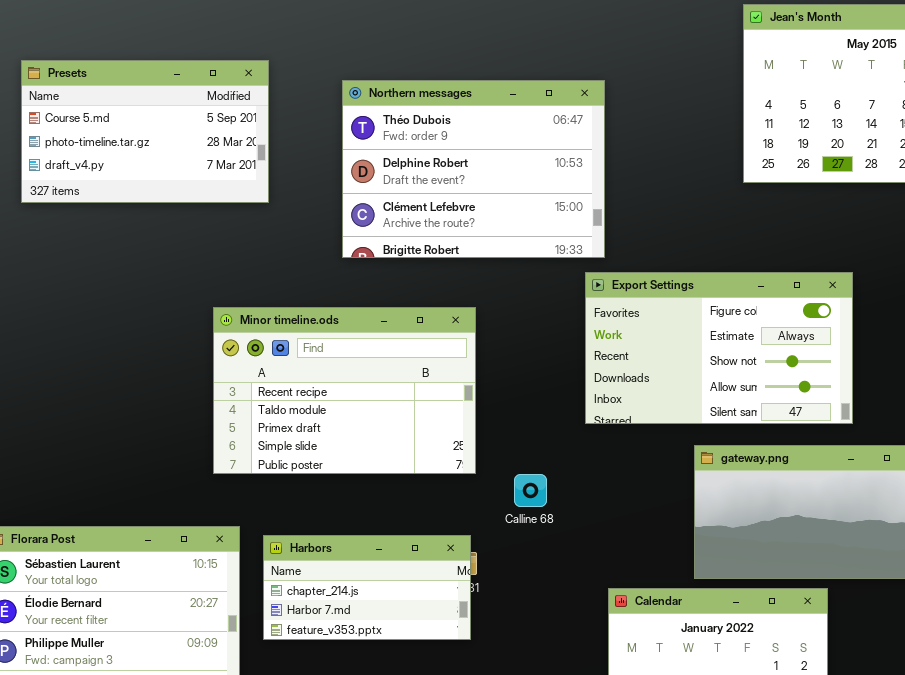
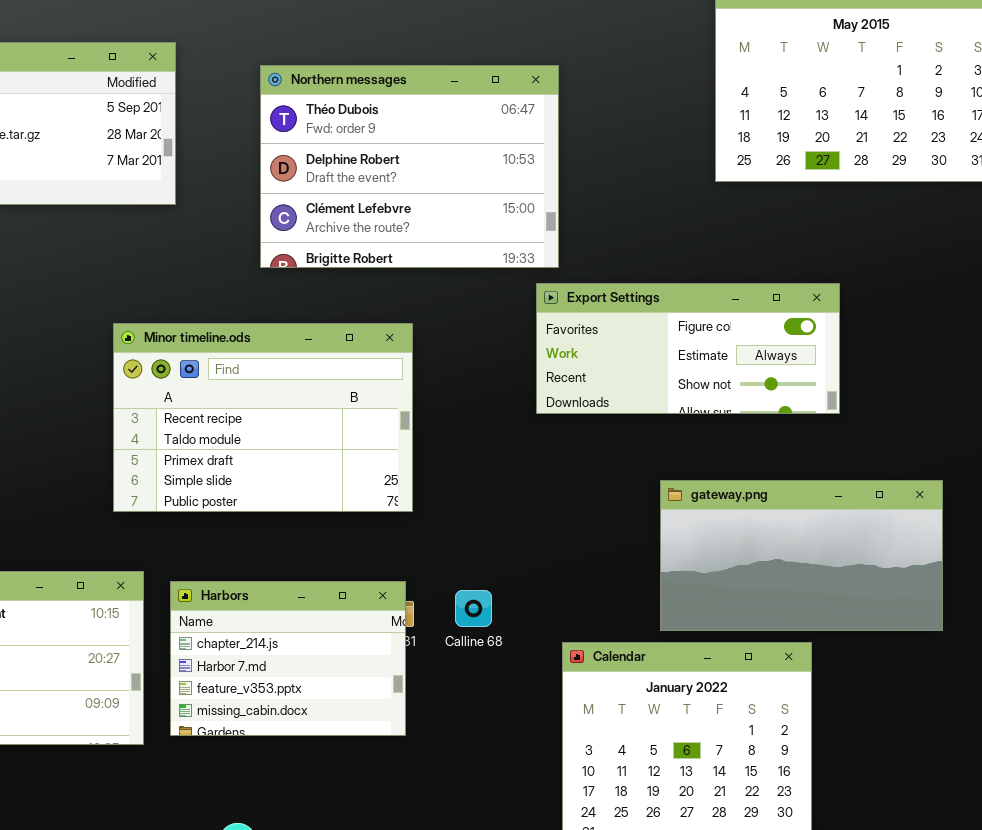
Export Settings: [585,272,853,424] -> [536,283,840,414], resized
Calline 68: [514,474,547,507] -> [455,590,492,627], moved
Harbors: [263,535,471,640] -> [170,581,406,736], resized

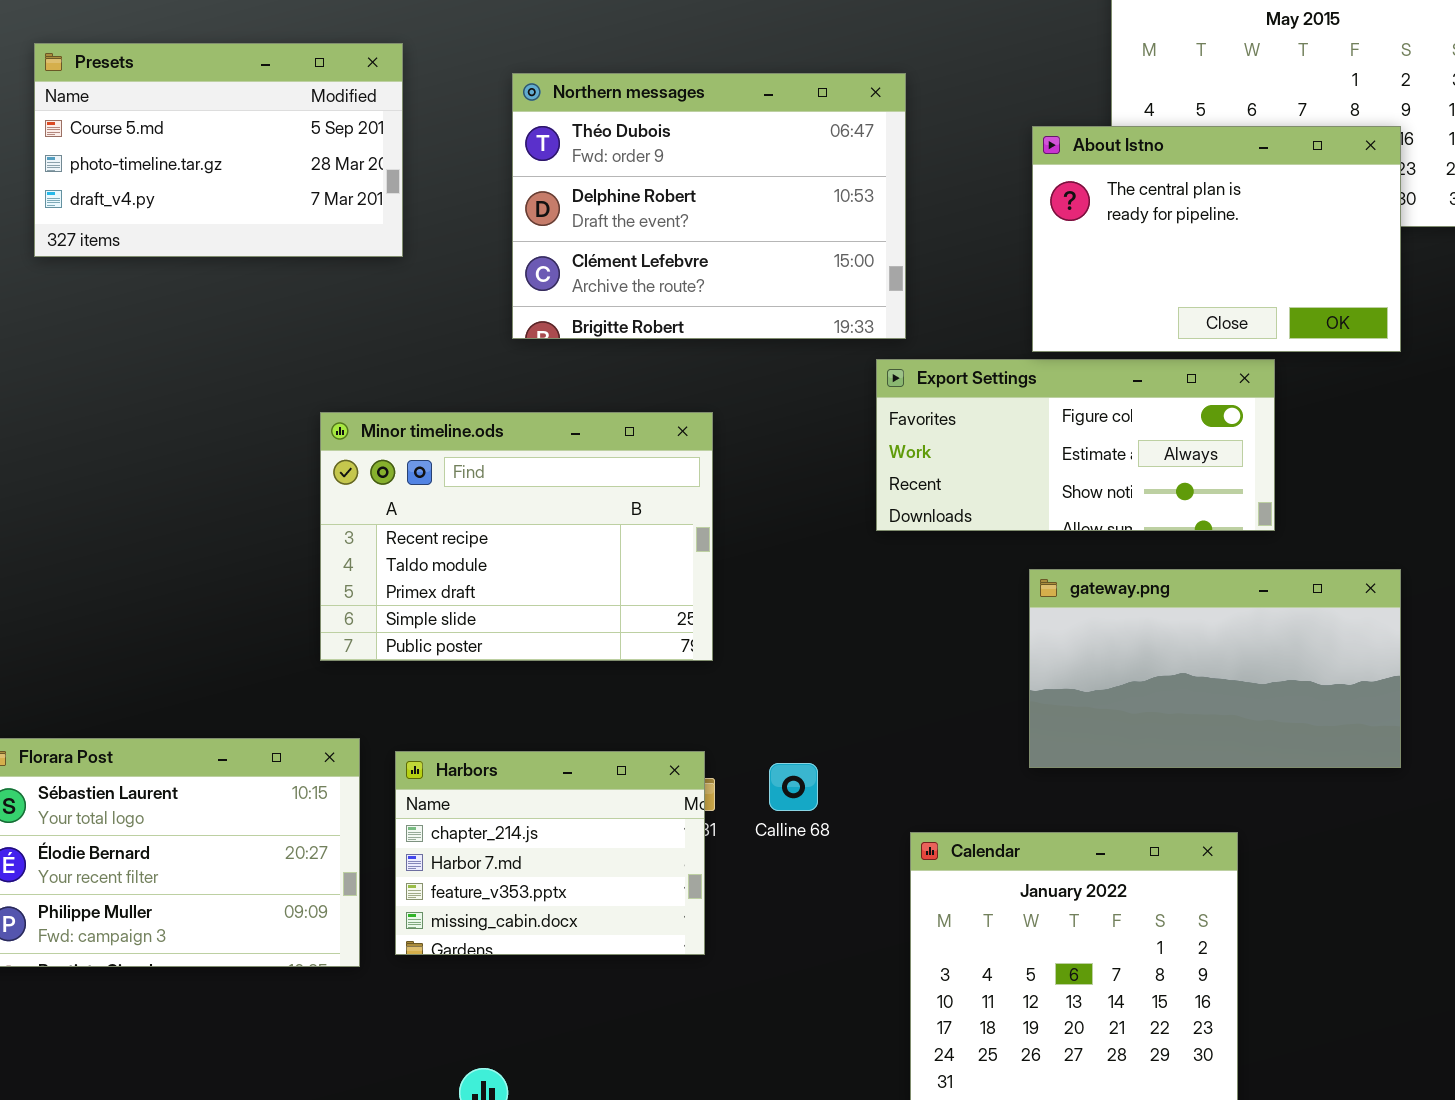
About Istno: none -> [1032,126,1401,352], opened
gateway.png: [660,480,943,631] -> [1029,569,1401,768], moved

